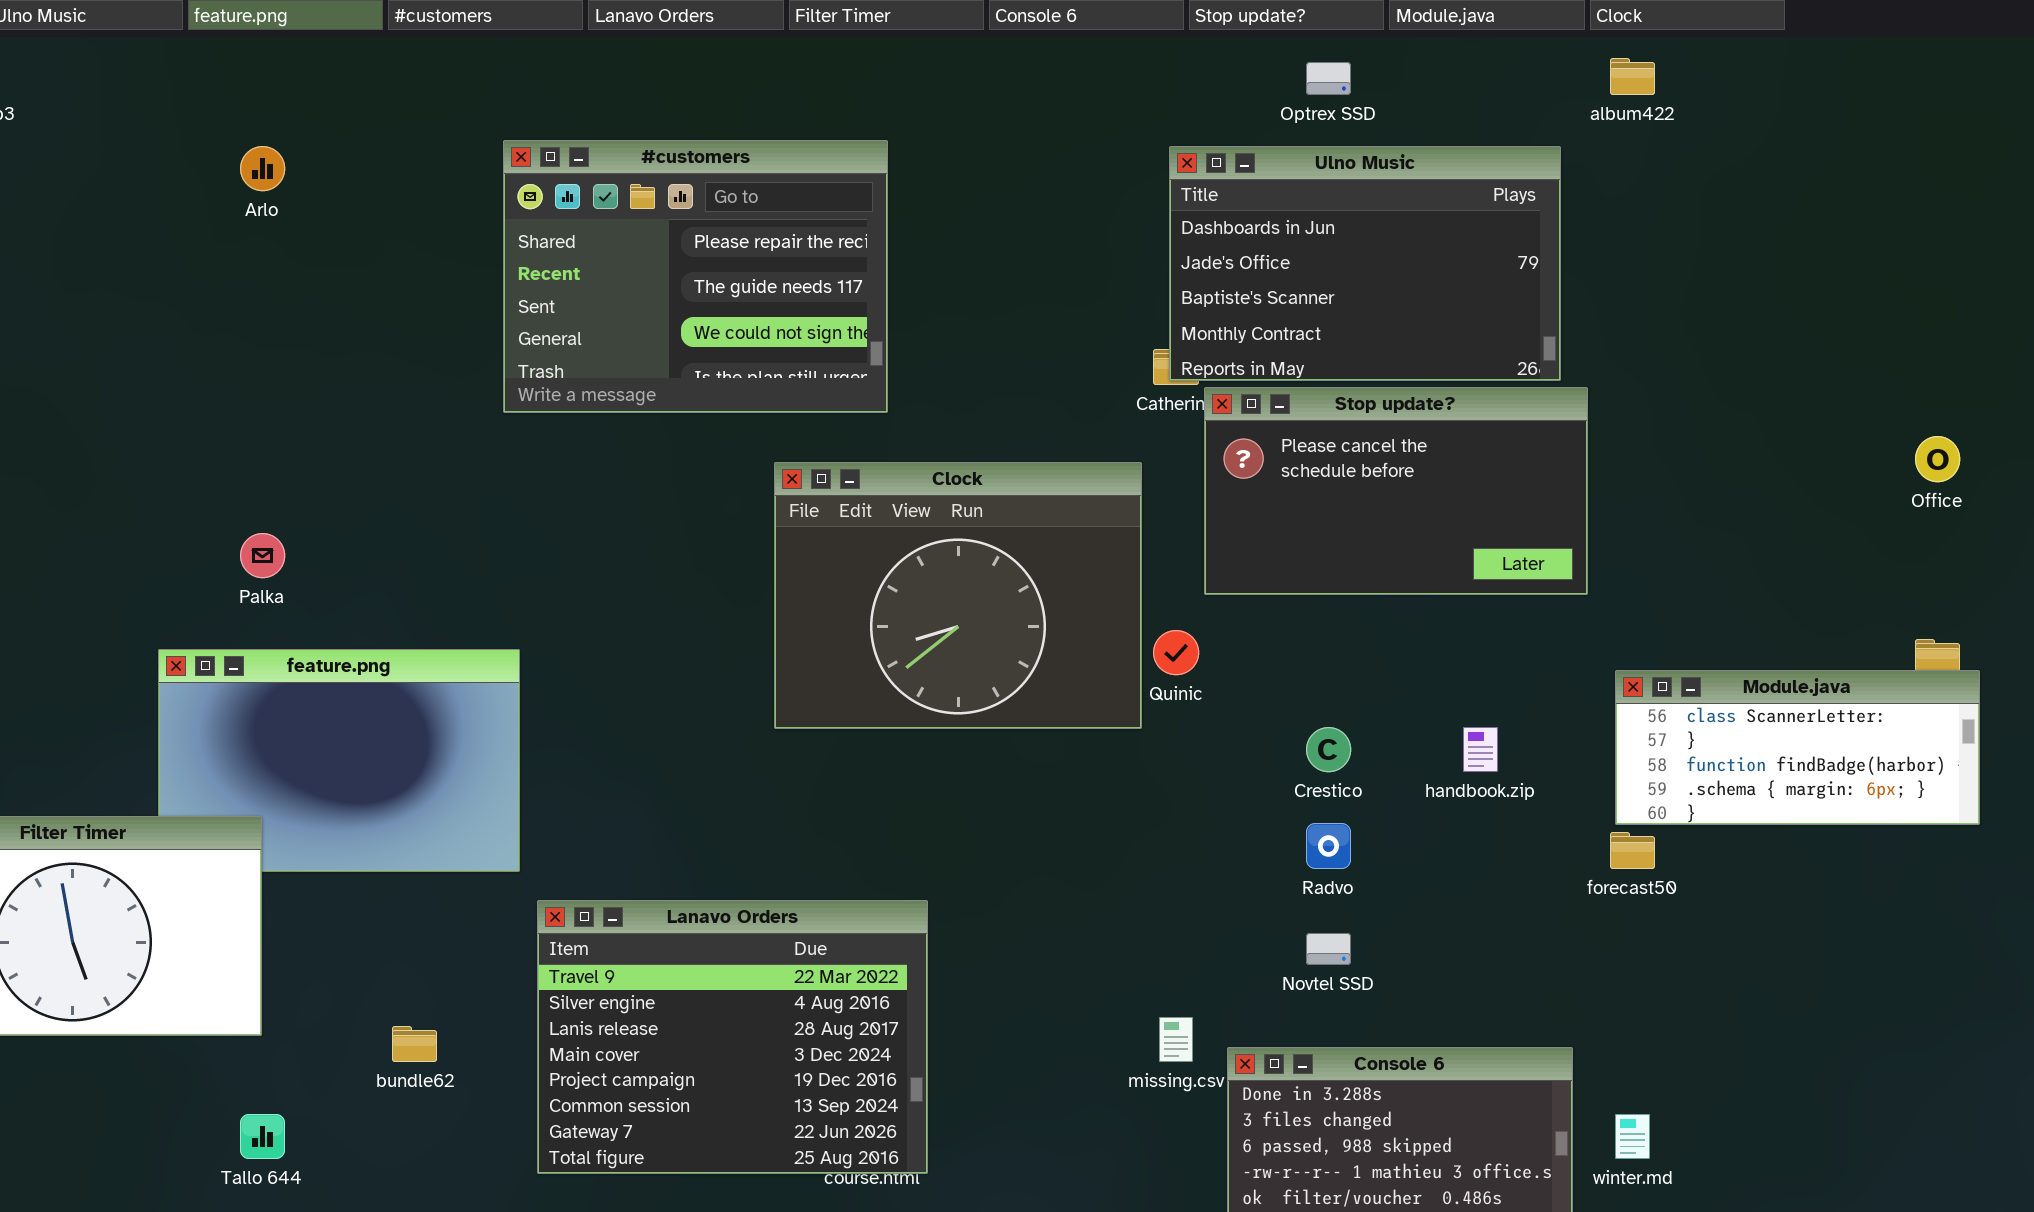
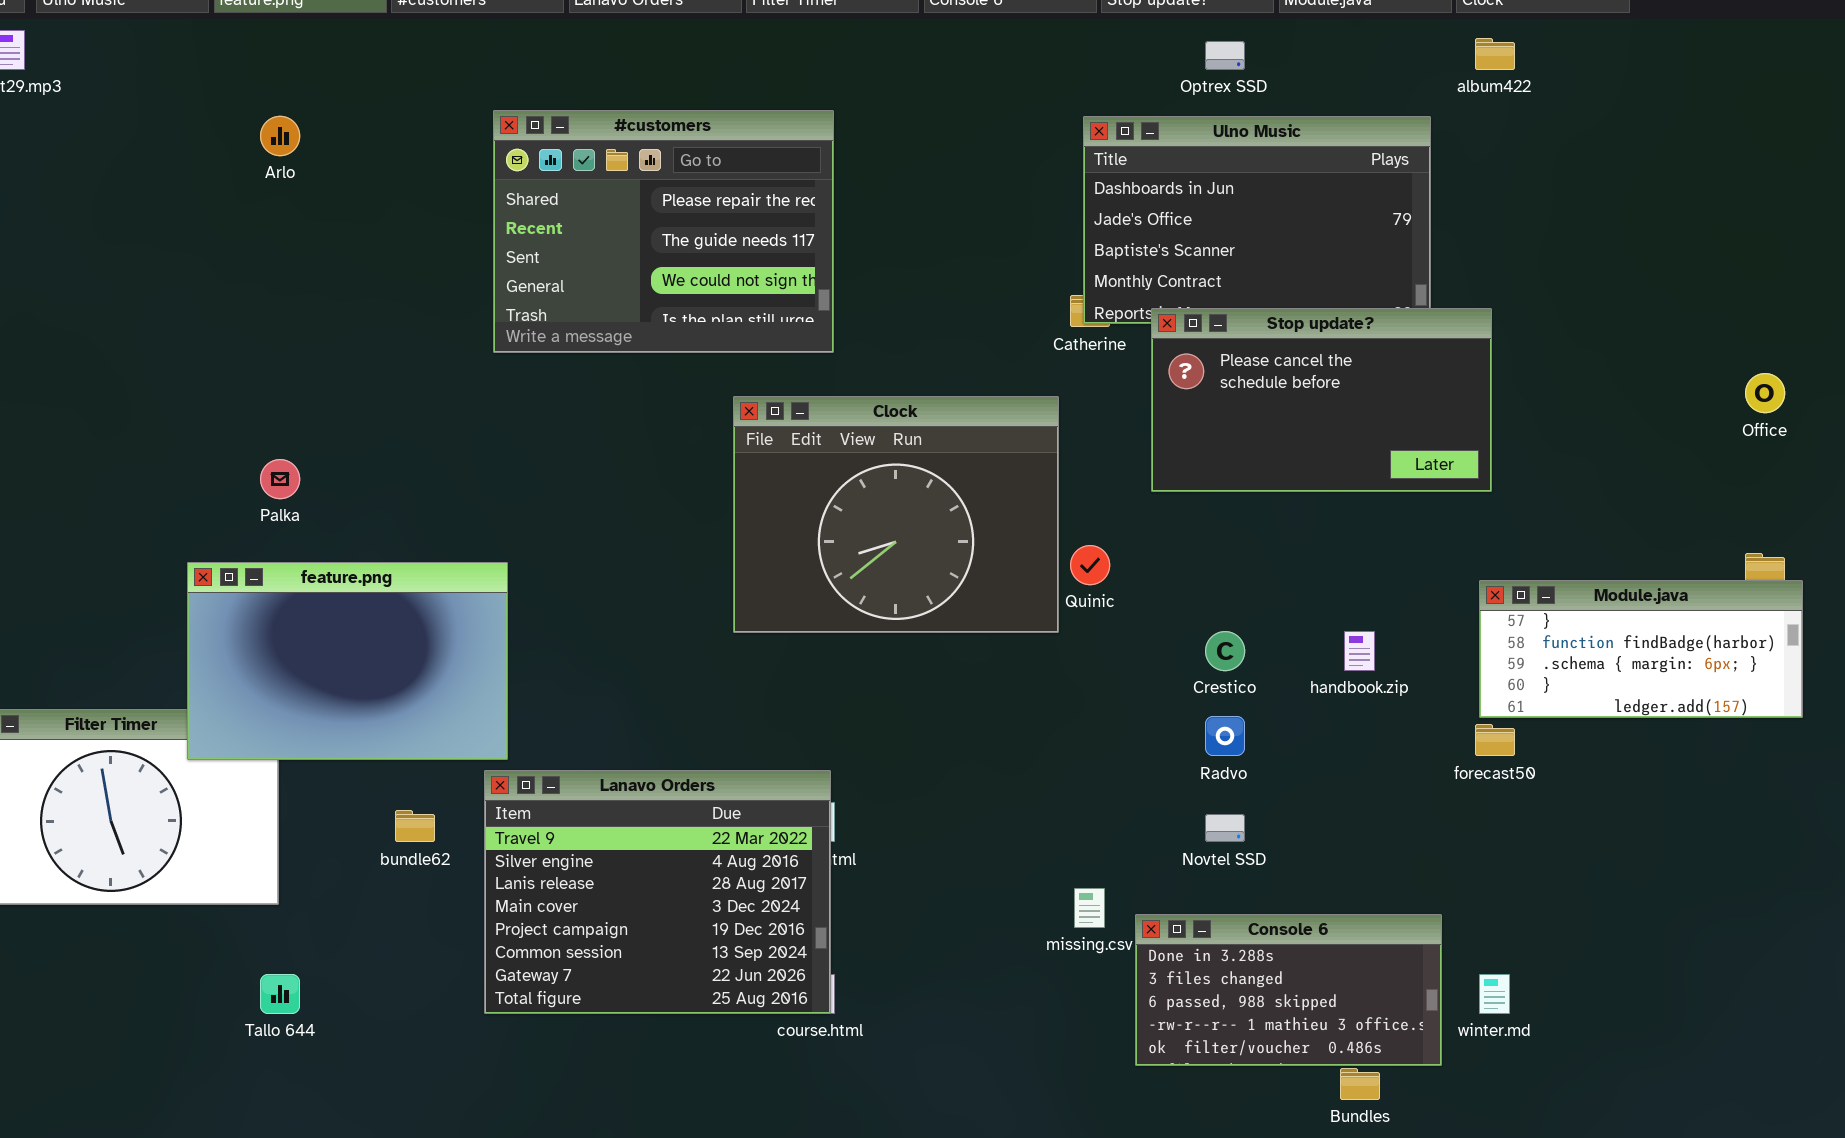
Stop update?: [1204,387,1588,595] -> [1151,308,1492,492], moved
feature.png: [158,649,520,872] -> [187,562,508,760], raised
Module.java: [1615,670,1980,825] -> [1479,580,1803,718], scrolled down 1 row
Lanavo Orders: [537,900,928,1174] -> [484,770,831,1014], moved
bundle62: [392,1026,437,1062] -> [395,810,435,842], moved

